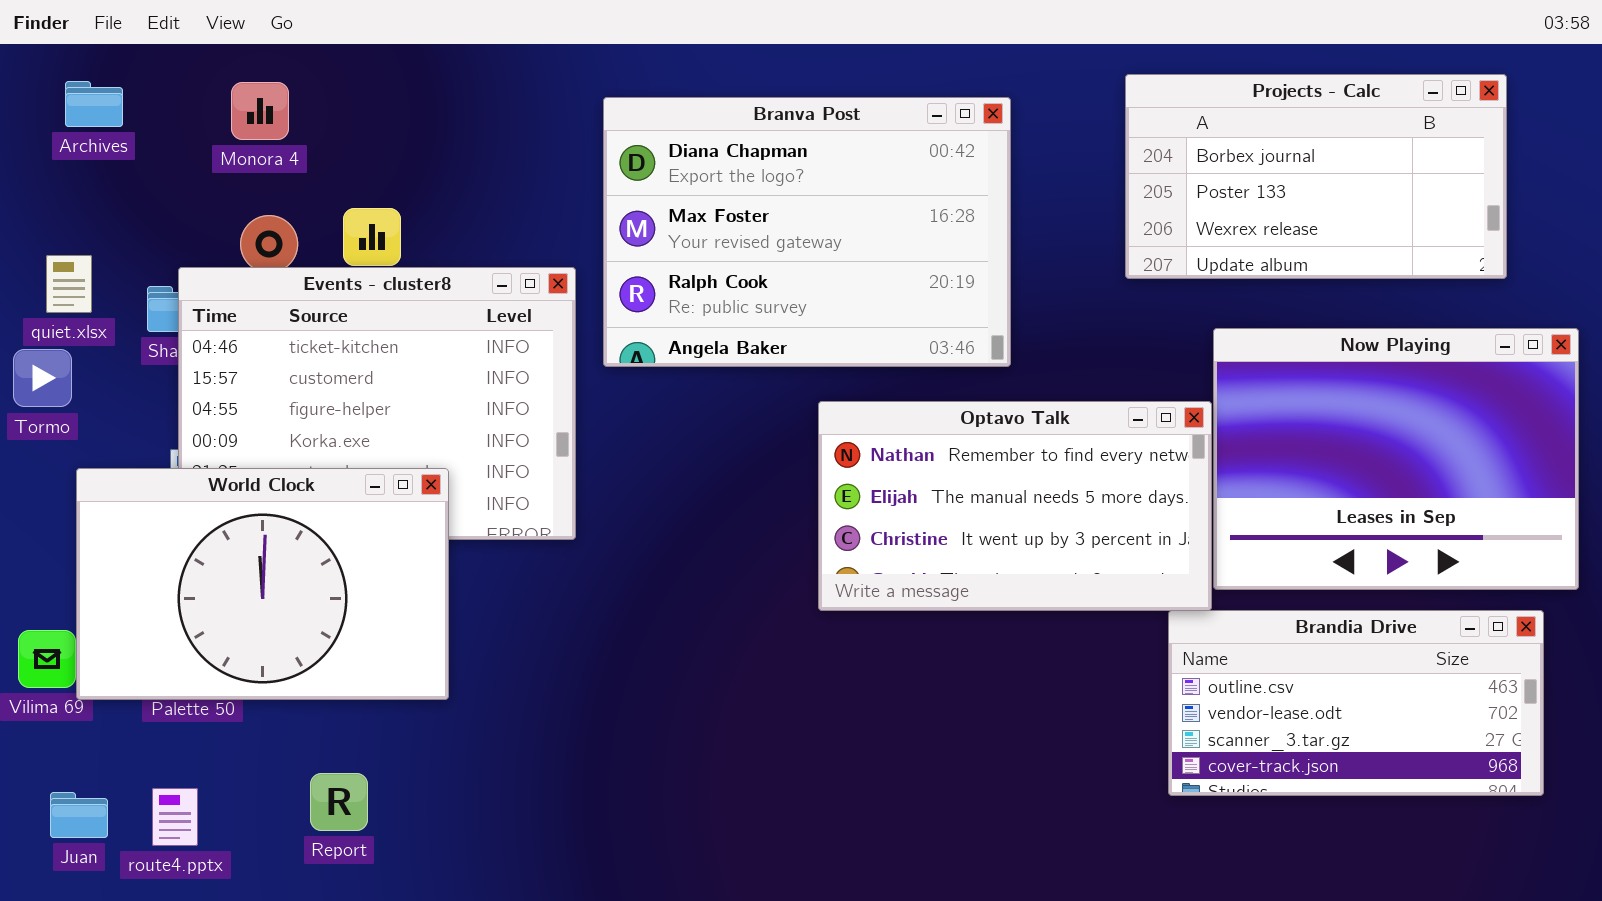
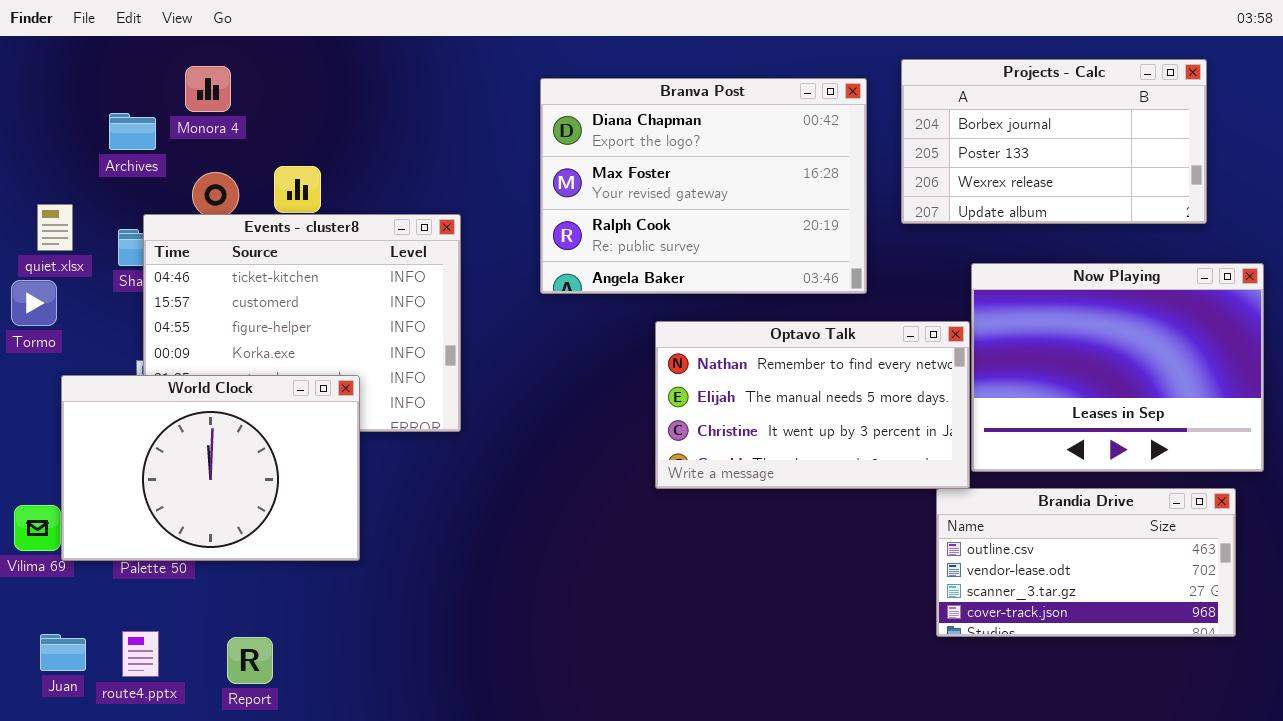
Archives: [65,81,123,127] -> [109,113,156,150], moved
Branva Post: [603,97,1011,367] -> [540,78,867,294], moved
Report: [310,773,368,831] -> [227,637,273,684], moved

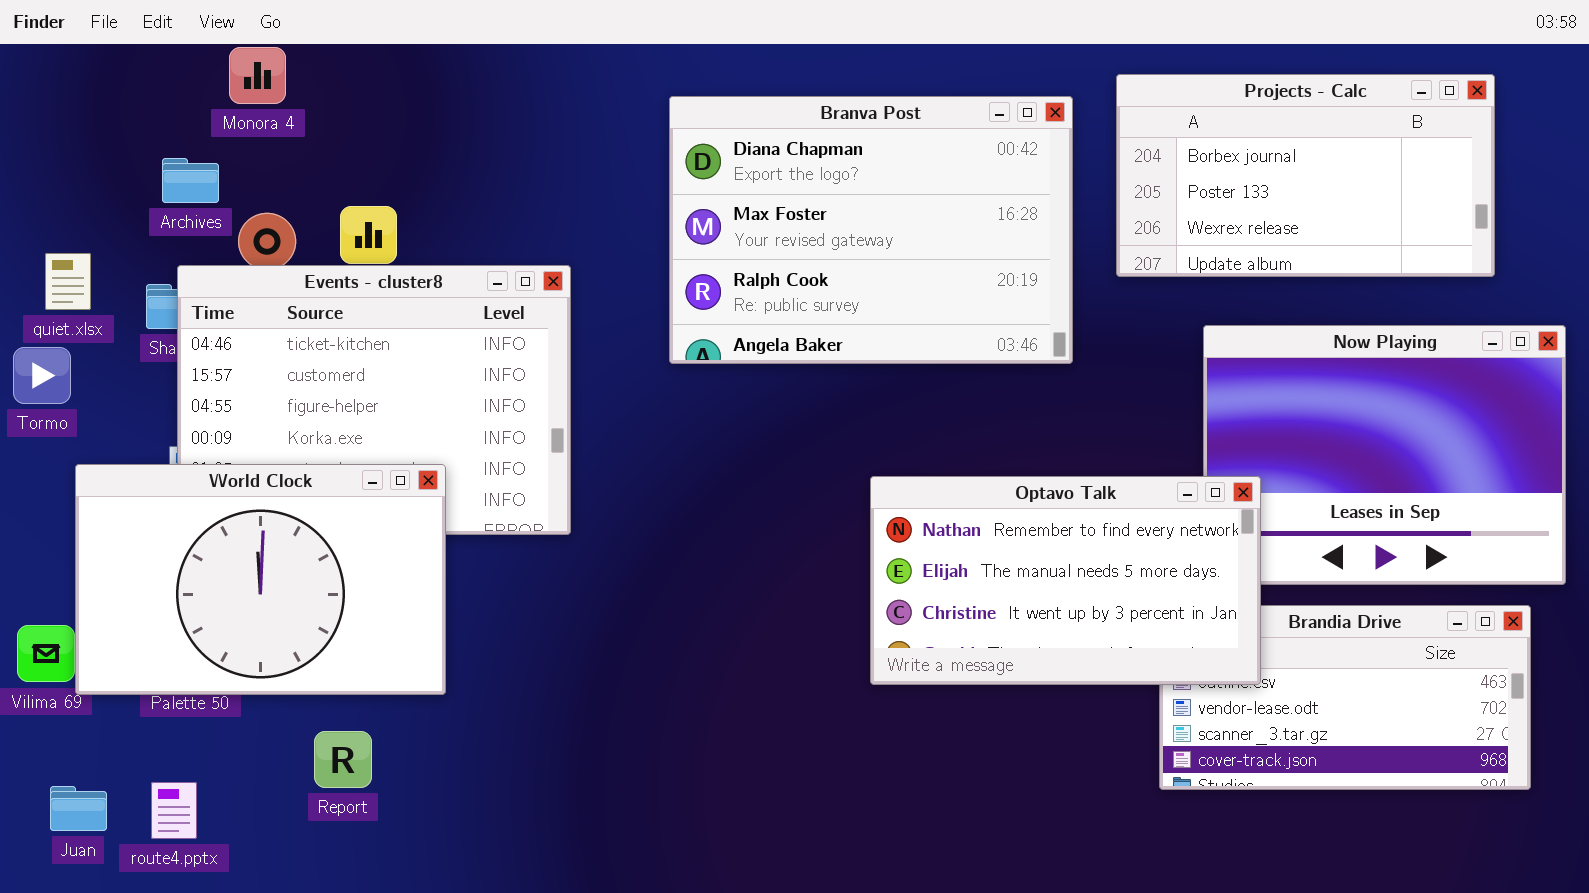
Monora 4: [185,66,231,112] -> [229,47,286,104], moved
Archives: [109,113,156,150] -> [162,158,219,203], moved
Optavo Talk: [655,321,970,489] -> [870,476,1261,685], moved
Report: [227,637,273,684] -> [314,731,372,788], moved

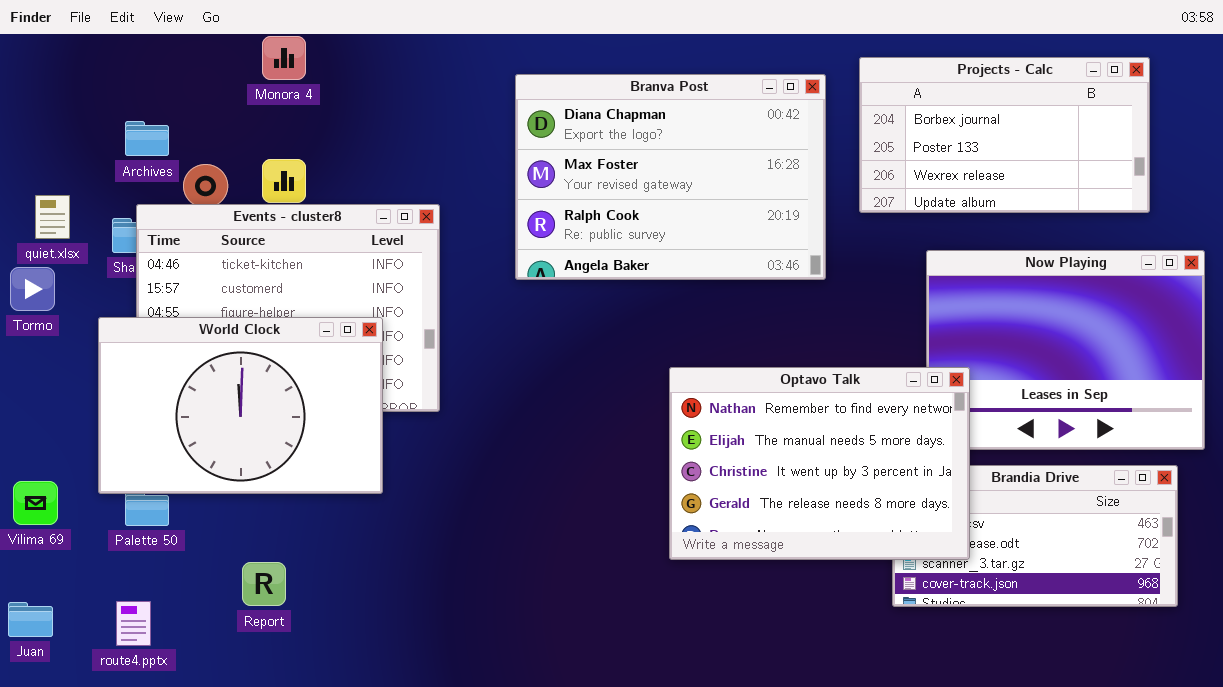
Monora 4: [229,47,286,104] -> [262,36,306,80], moved
World Clock: [75,464,446,695] -> [98,317,383,494], moved
Optavo Talk: [870,476,1261,685] -> [669,367,970,560], resized
Juan: [50,786,107,831] -> [8,602,53,637], moved

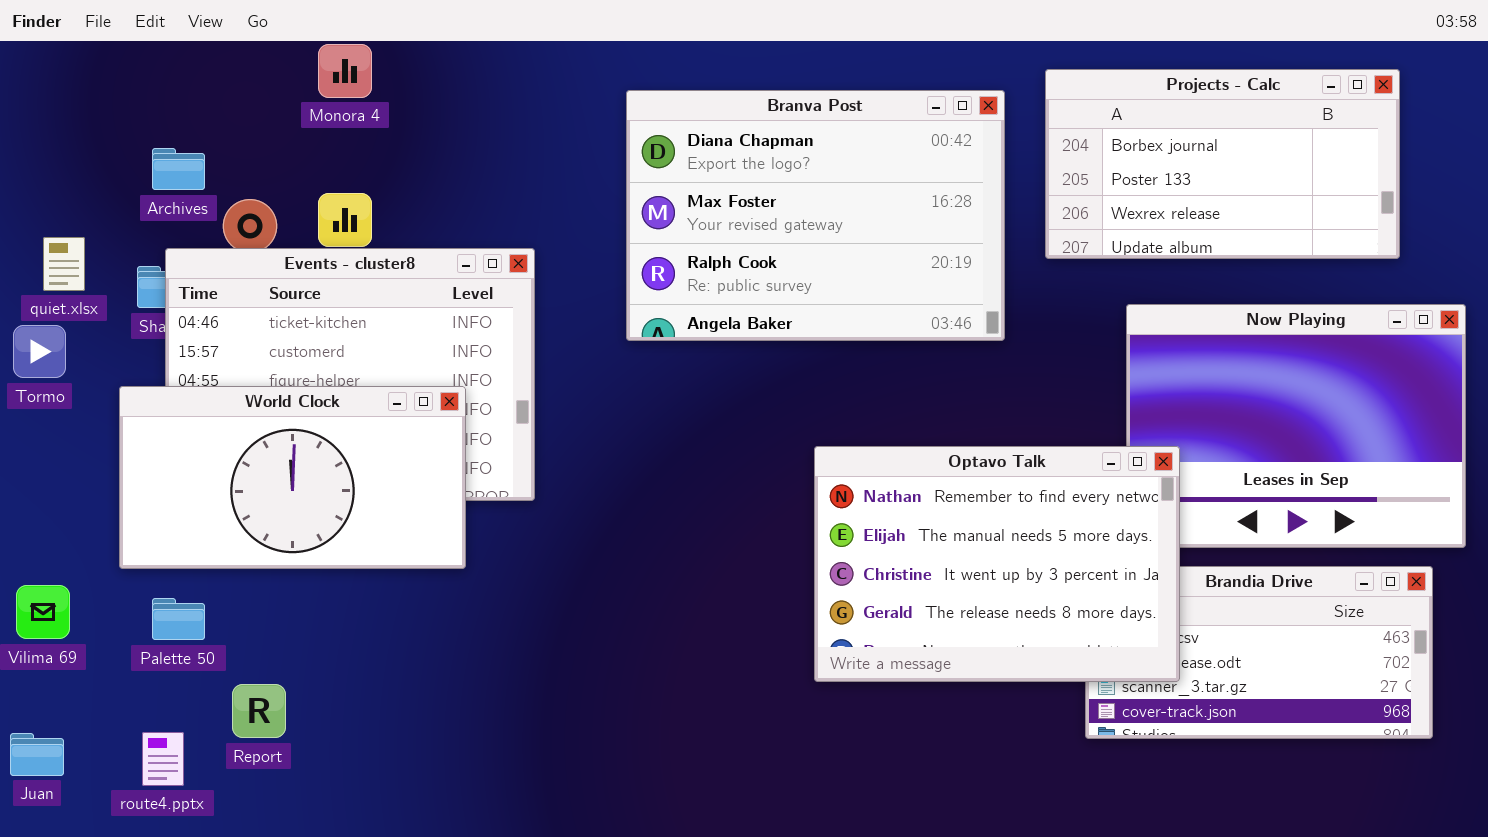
World Clock: [98,317,383,494] -> [119,386,466,569], resized
Report: [242,562,286,606] -> [232,684,286,738], moved

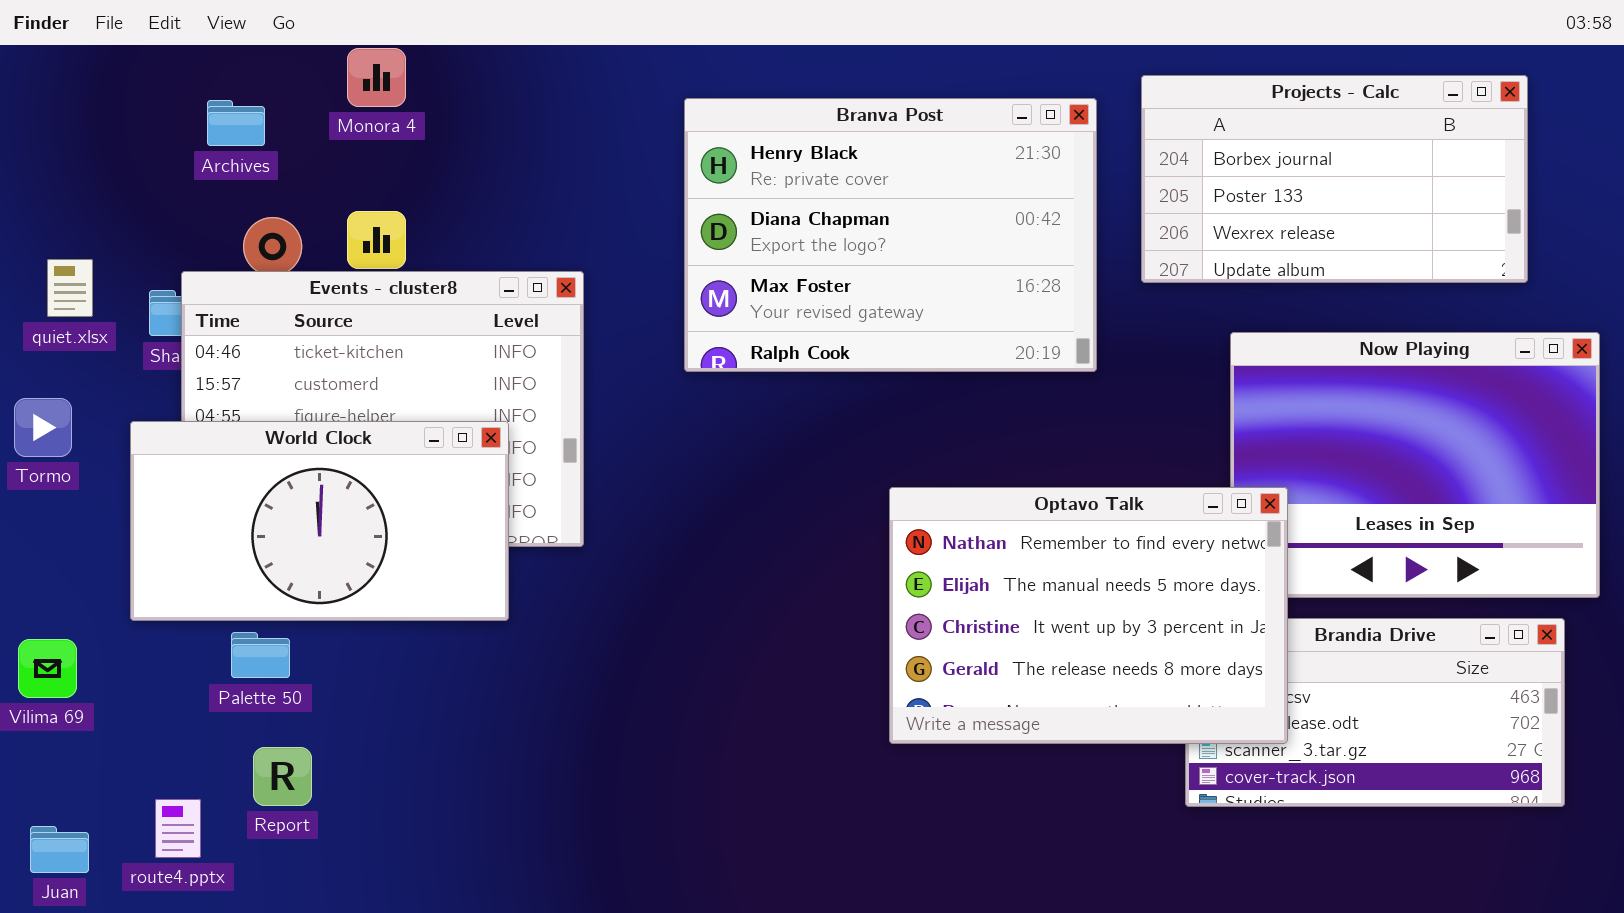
Branva Post: [626,90,1005,341] -> [684,98,1097,372], scrolled up 1 row
Archives: [152,148,205,190] -> [207,100,265,146], moved
Tormo: [13,325,66,378] -> [14,398,72,457], moved
Palette 50: [152,598,205,640] -> [231,632,290,678], moved
Juan: [10,733,64,776] -> [30,826,89,873], moved

